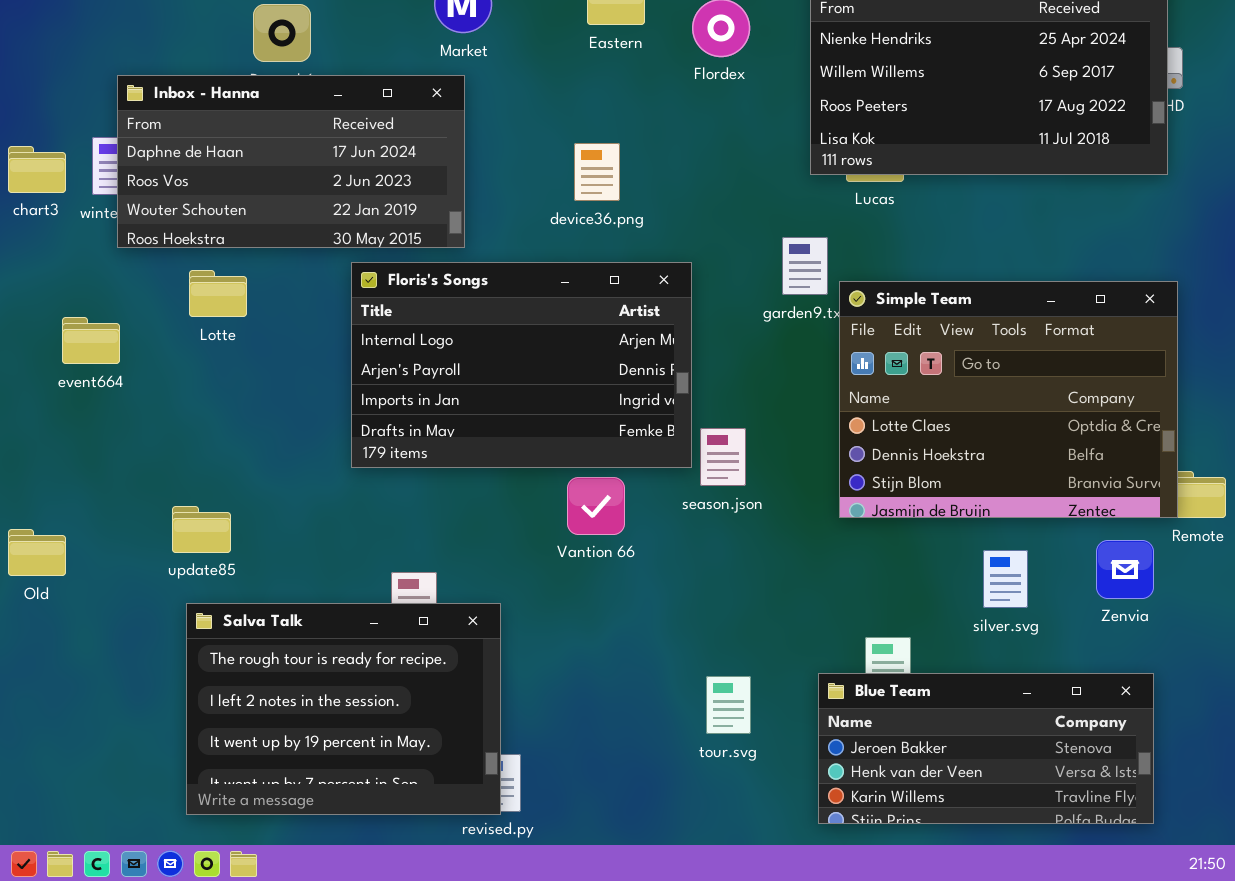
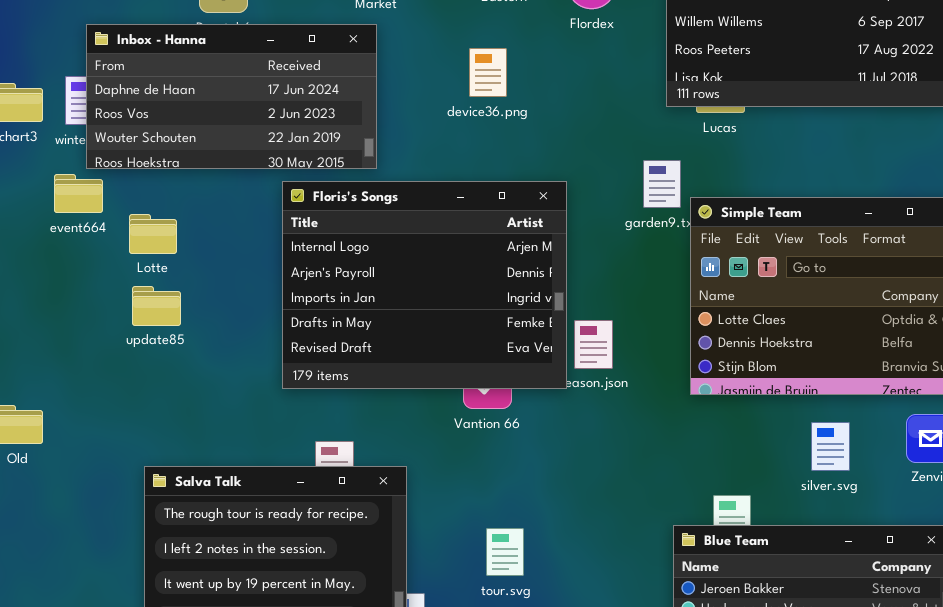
device36.png: [574,143,620,201] -> [469,48,507,97], moved
Floris's Songs: [351,262,692,468] -> [282,181,567,389], resized
Lotte: [189,270,247,317] -> [129,214,177,254], moved
event664: [62,317,120,364] -> [54,174,103,213], moved
update85: [172,506,231,553] -> [132,286,181,326], moved
tour.svg: [706,676,751,734] -> [486,528,524,576], moved

